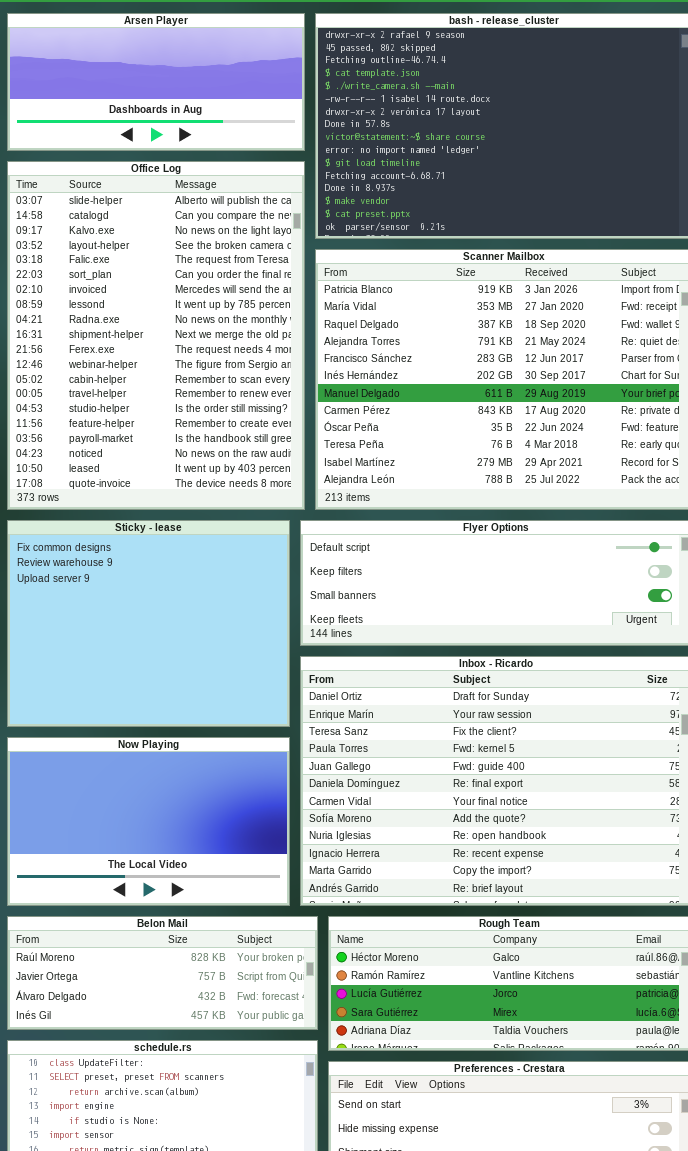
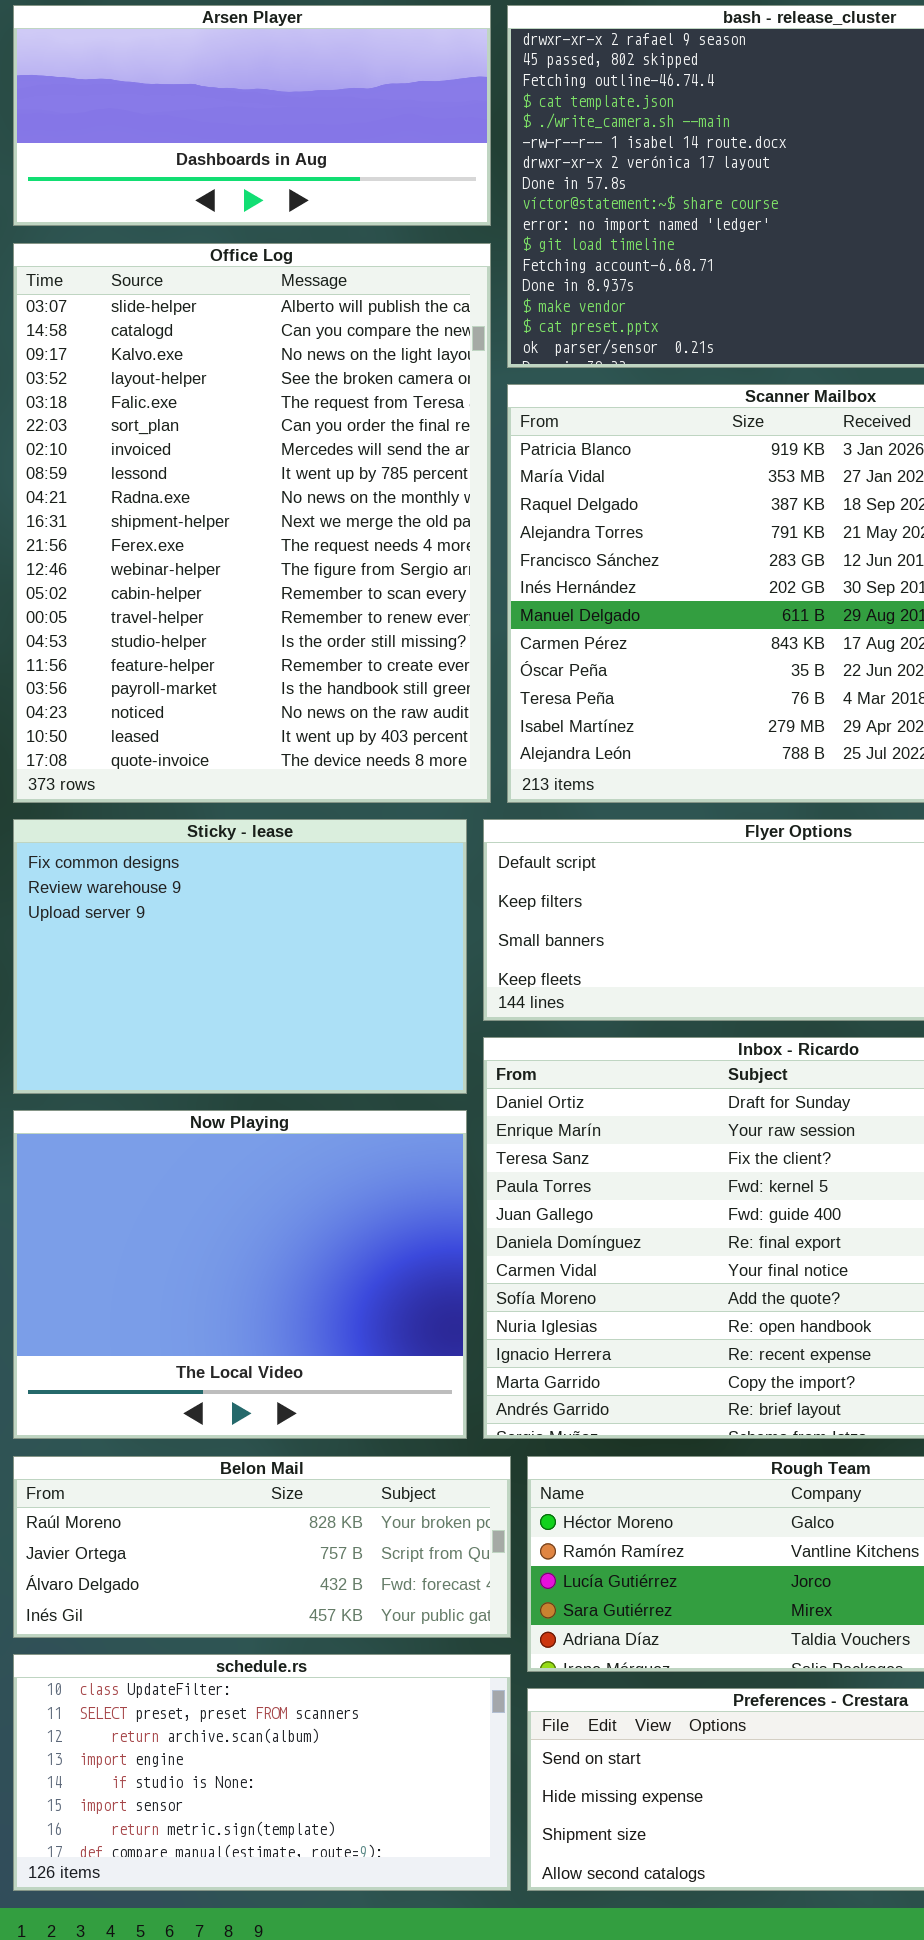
Sticky - lease: [7,520,290,727] -> [13,819,467,1094], resized
Now Playing: [7,737,290,906] -> [13,1110,467,1439], resized

